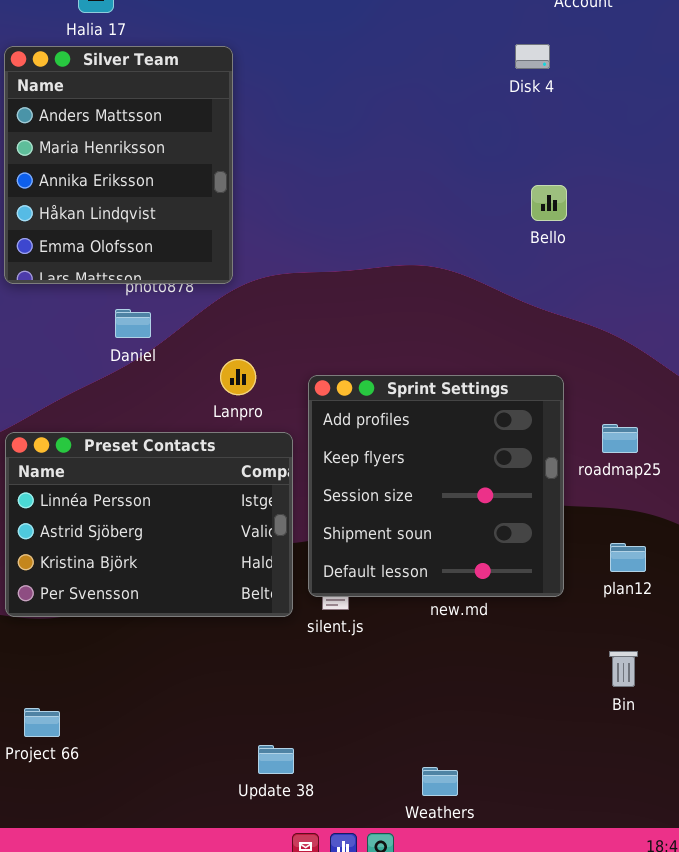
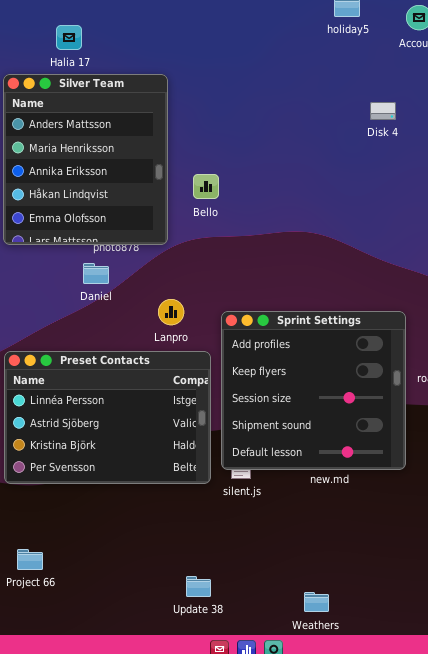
Disk 4: [515,44,550,69] -> [370,102,396,120], moved
Bello: [531,185,567,221] -> [193,174,219,199], moved

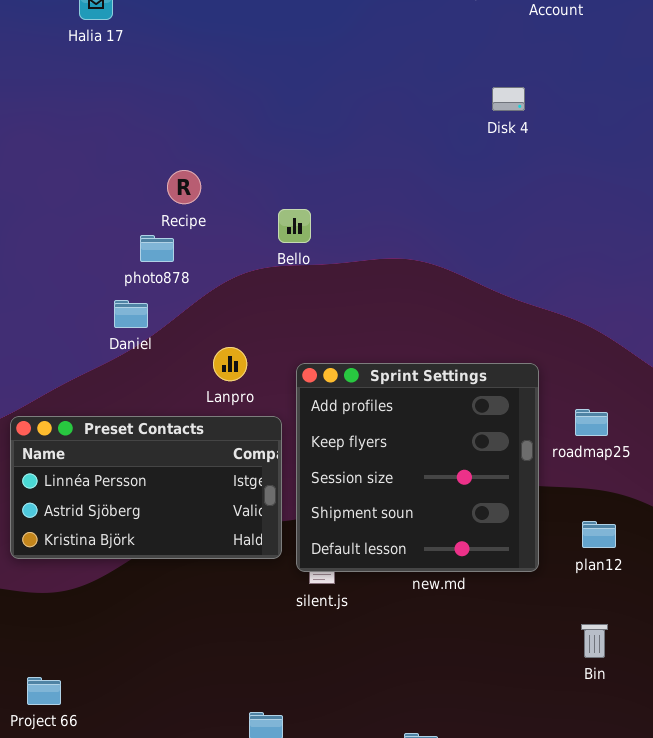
Silver Team: [3,74,168,245] -> none, closed
Bello: [193,174,219,199] -> [278,209,311,243], moved
Preset Contacts: [4,351,211,484] -> [10,416,282,559], resized

